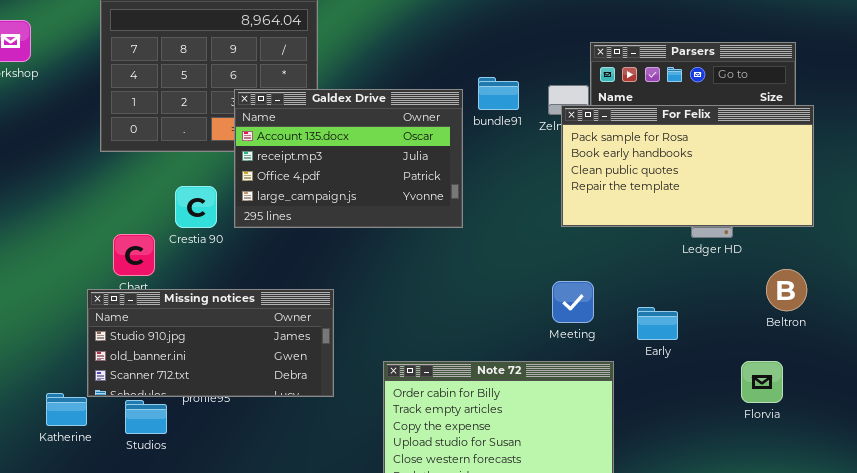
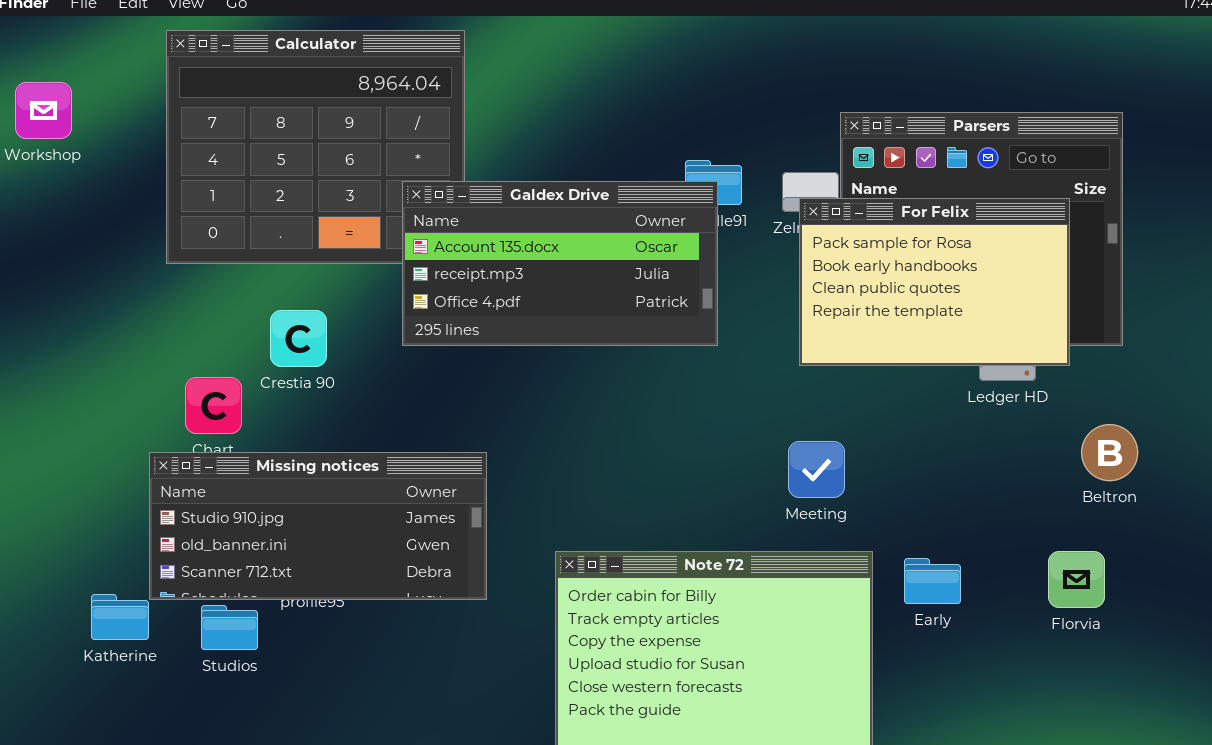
Galdex Drive: [234,89,463,228] -> [402,181,718,346], moved, resized
For Felix: [561,105,814,227] -> [799,198,1070,366], resized
Early: [637,307,678,340] -> [904,558,961,604], moved

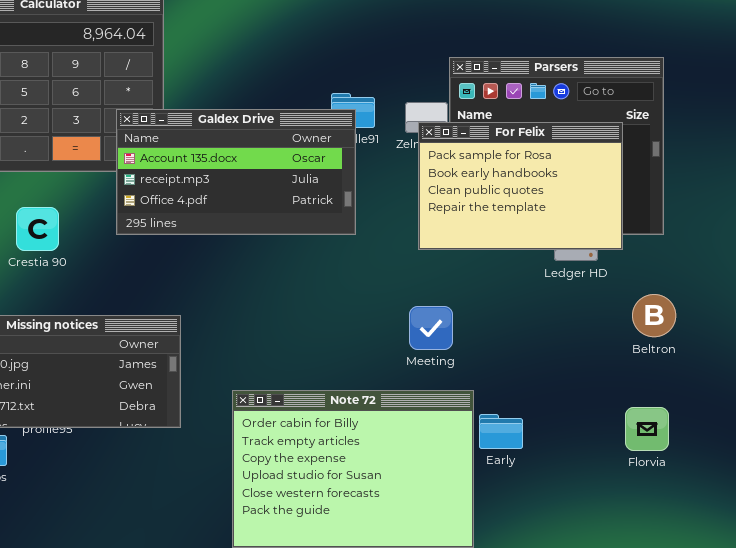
Florvia: [1048,551,1105,608] -> [625,407,669,451], moved
Early: [904,558,961,604] -> [479,414,523,449], moved

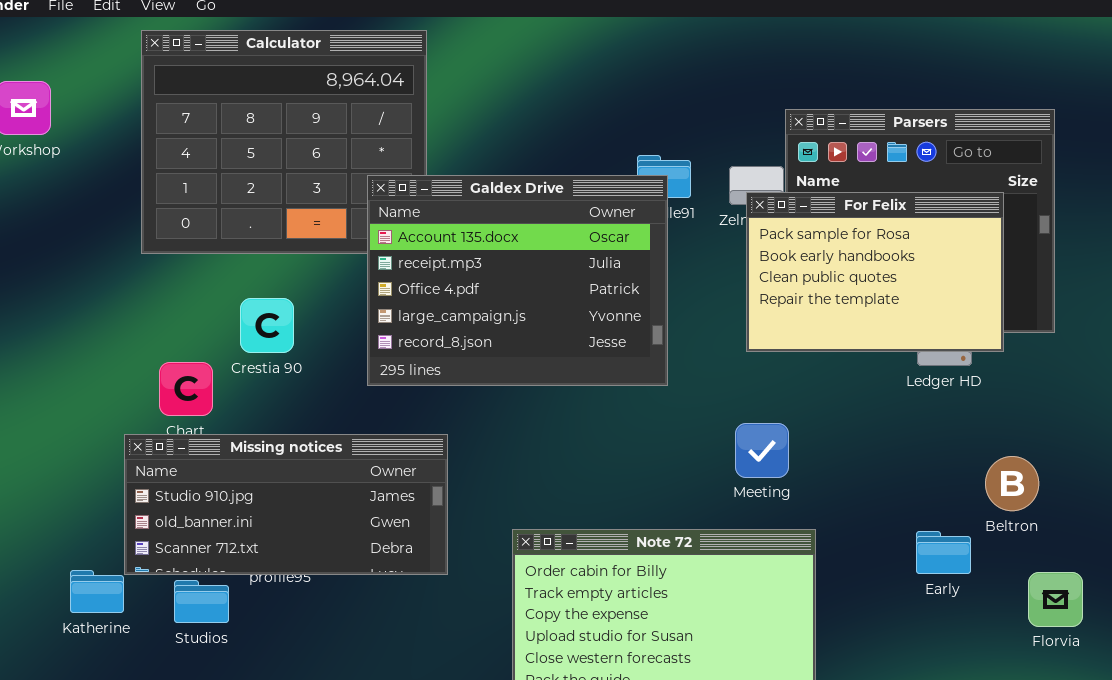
Galdex Drive: [116,109,356,235] -> [367,175,668,386], resized
Beltron: [632,294,676,337] -> [985,456,1039,511], moved
Florvia: [625,407,669,451] -> [1028,572,1083,627], moved
Early: [479,414,523,449] -> [916,531,971,574], moved

